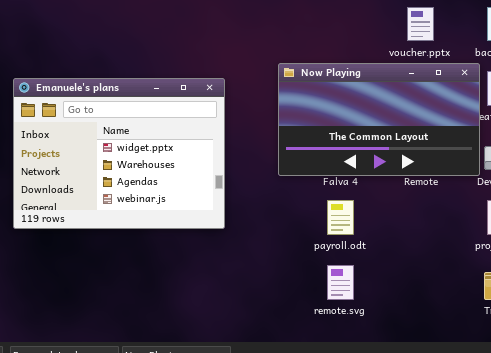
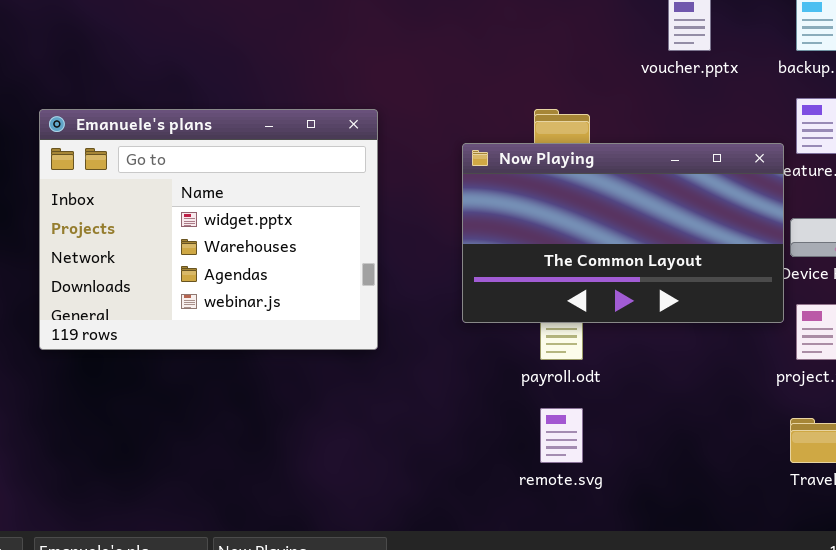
Now Playing: [278,63,480,176] -> [462,143,784,323], moved

